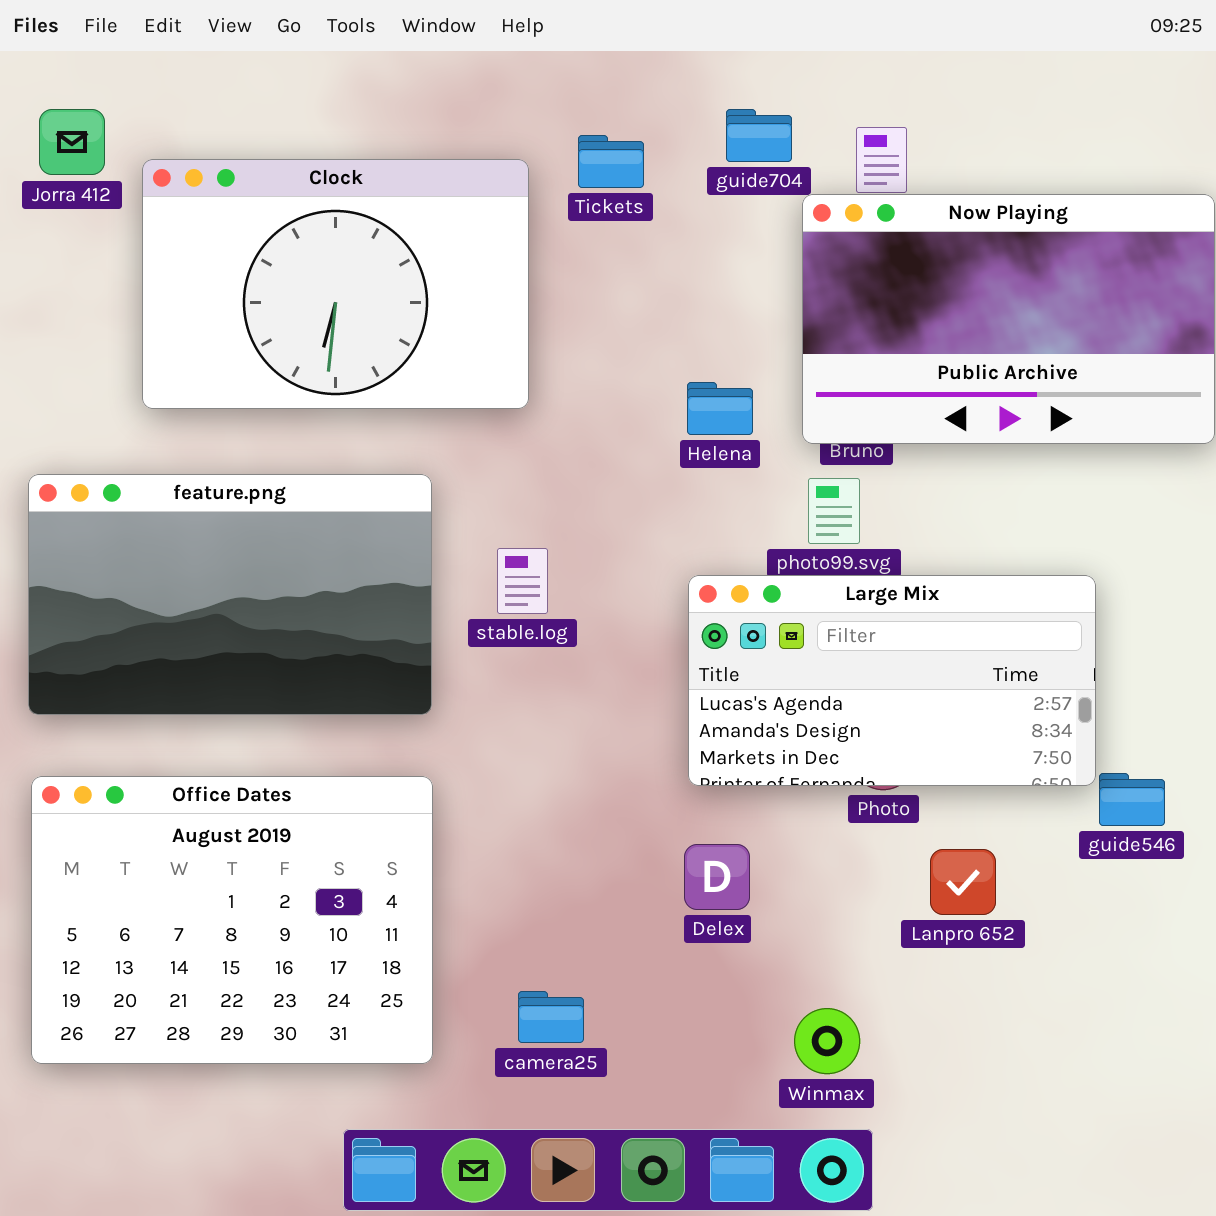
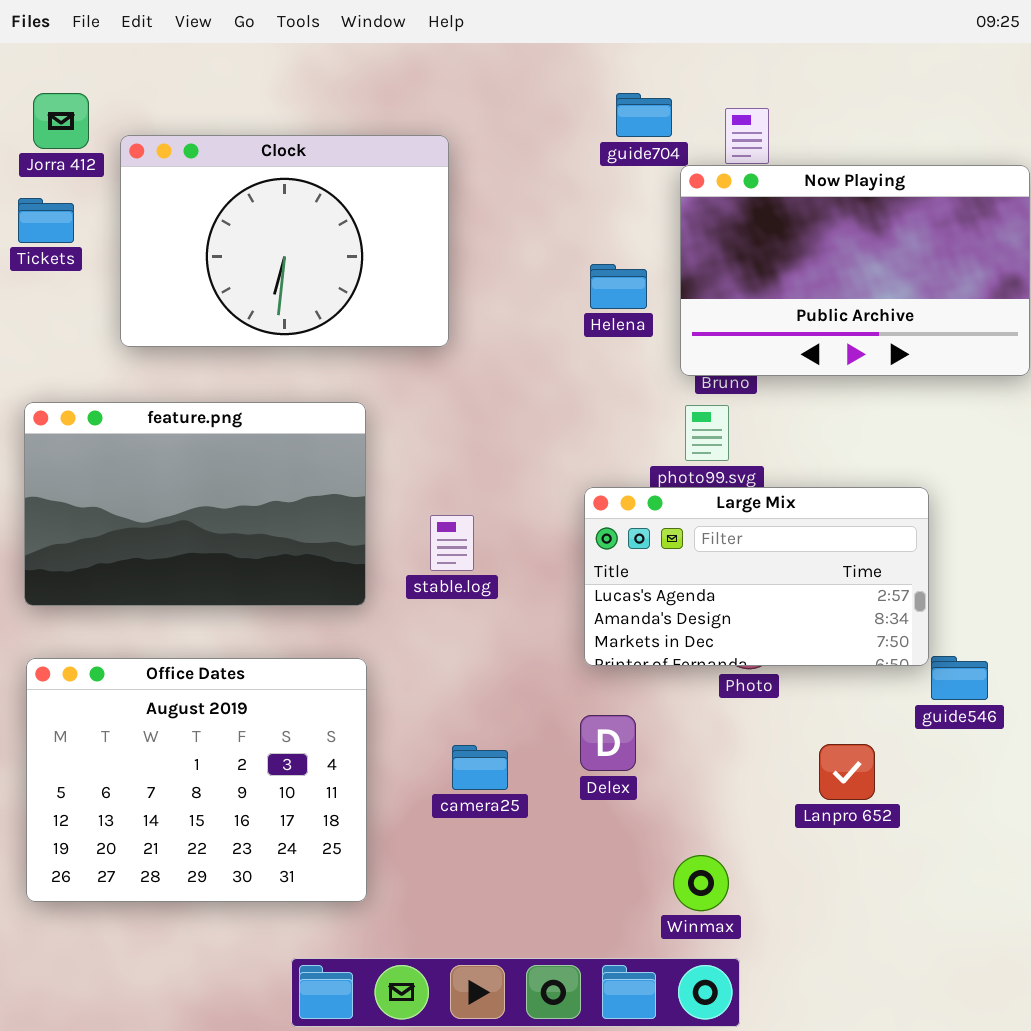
Tickets: [578,135,644,188] -> [18,198,74,243], moved
Helena: [687,382,753,435] -> [590,264,647,309], moved
stable.log: [497,548,548,614] -> [430,515,474,571], moved
Lanpro 652: [930,849,996,915] -> [819,744,875,800], moved
camera25: [518,991,584,1043] -> [452,745,508,790], moved

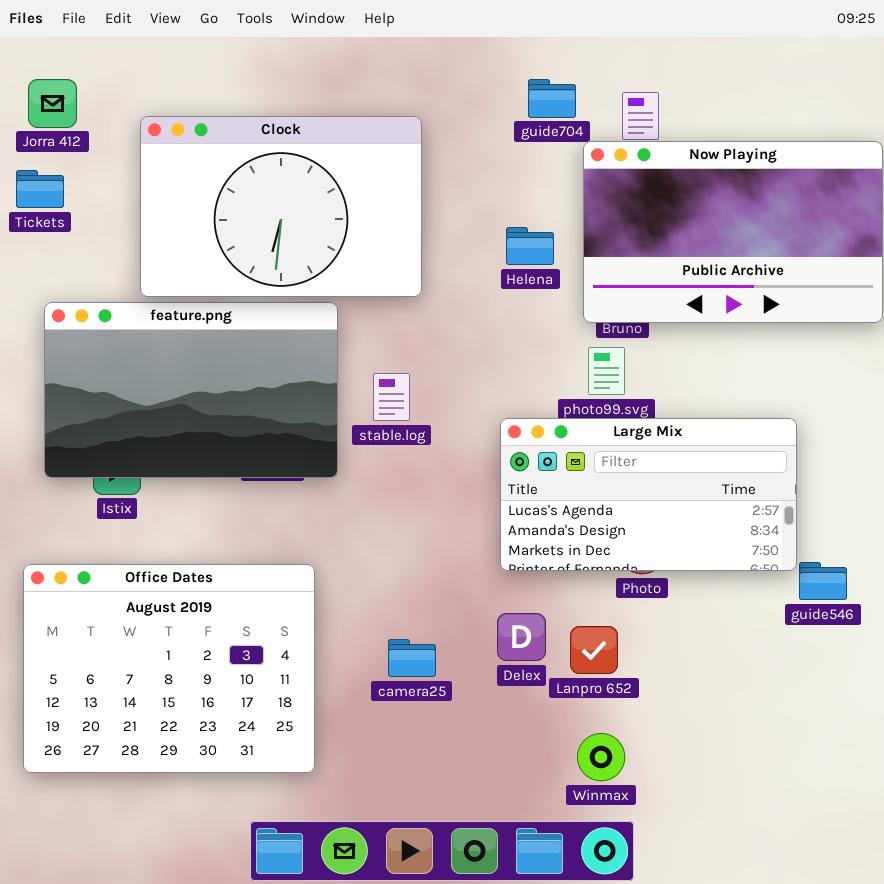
Clock: [120,135,449,347] -> [140,116,422,297], moved
feature.png: [24,402,366,606] -> [44,302,338,478], moved
stable.log: [430,515,474,571] -> [373,373,410,421], moved
Lanpro 652: [819,744,875,800] -> [570,626,618,674], moved

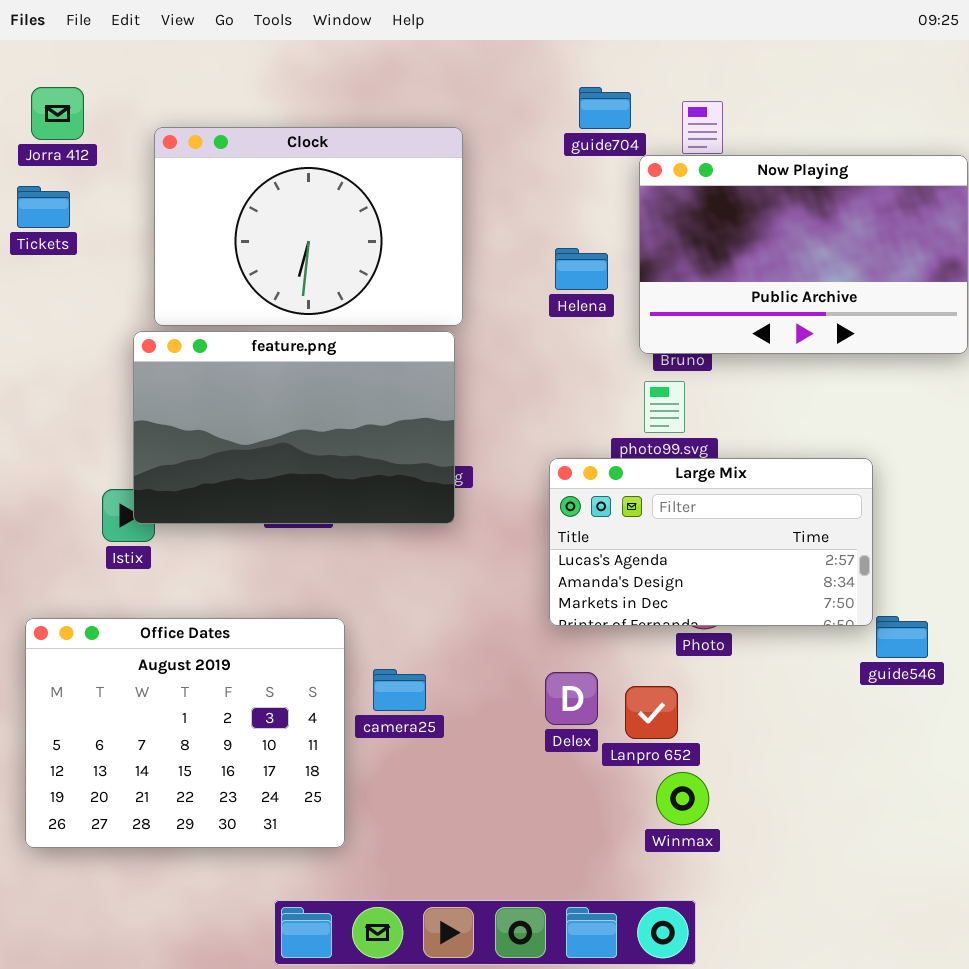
feature.png: [44,302,338,478] -> [133,331,455,524], moved
camera25: [388,639,436,677] -> [373,669,426,711], moved
Winmax: [577,733,625,781] -> [656,772,709,825], moved

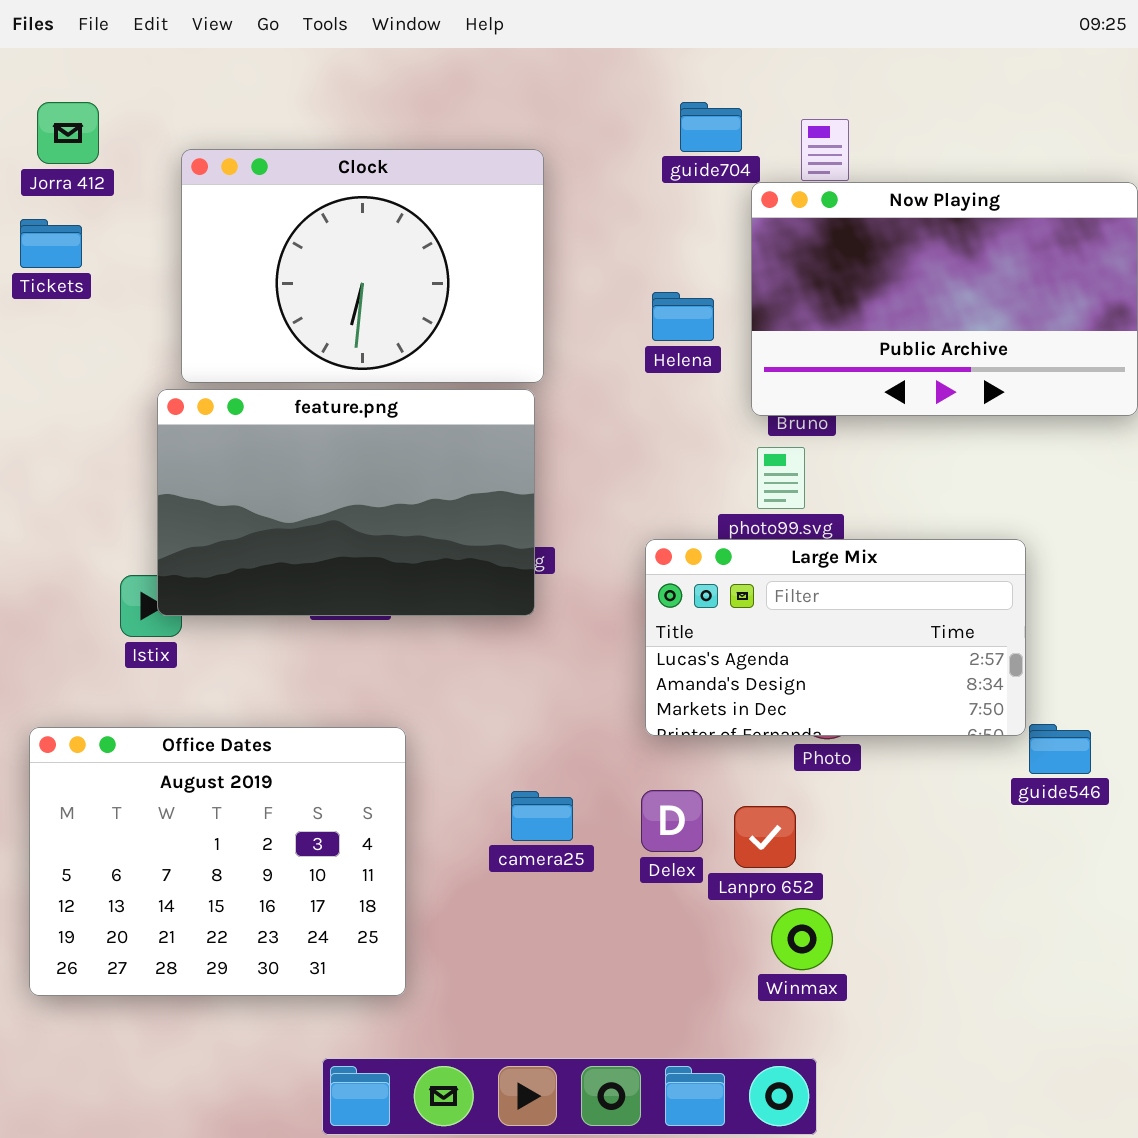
camera25: [373,669,426,711] -> [511,791,573,841], moved

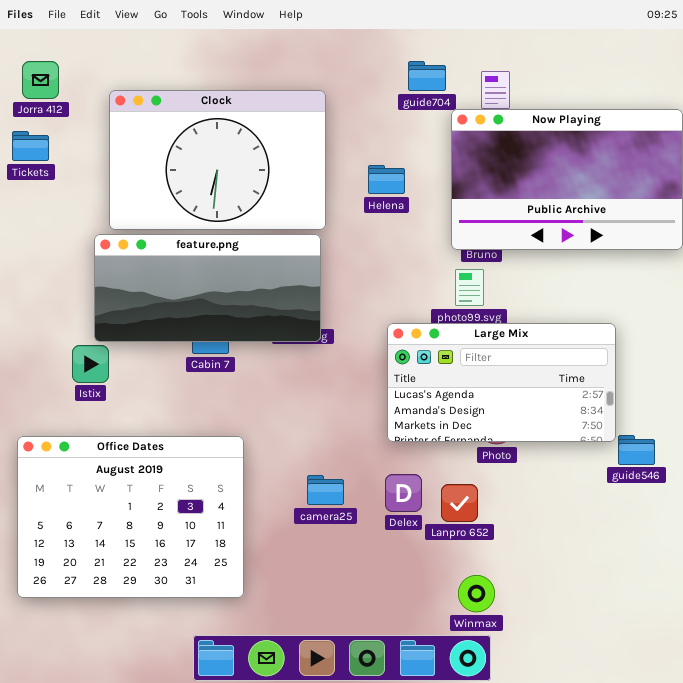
Helena: [652,292,714,341] -> [368,165,405,194], moved
feature.png: [157,389,535,616] -> [94,234,321,342], resized
Winmax: [771,908,833,970] -> [458,575,495,612], moved

